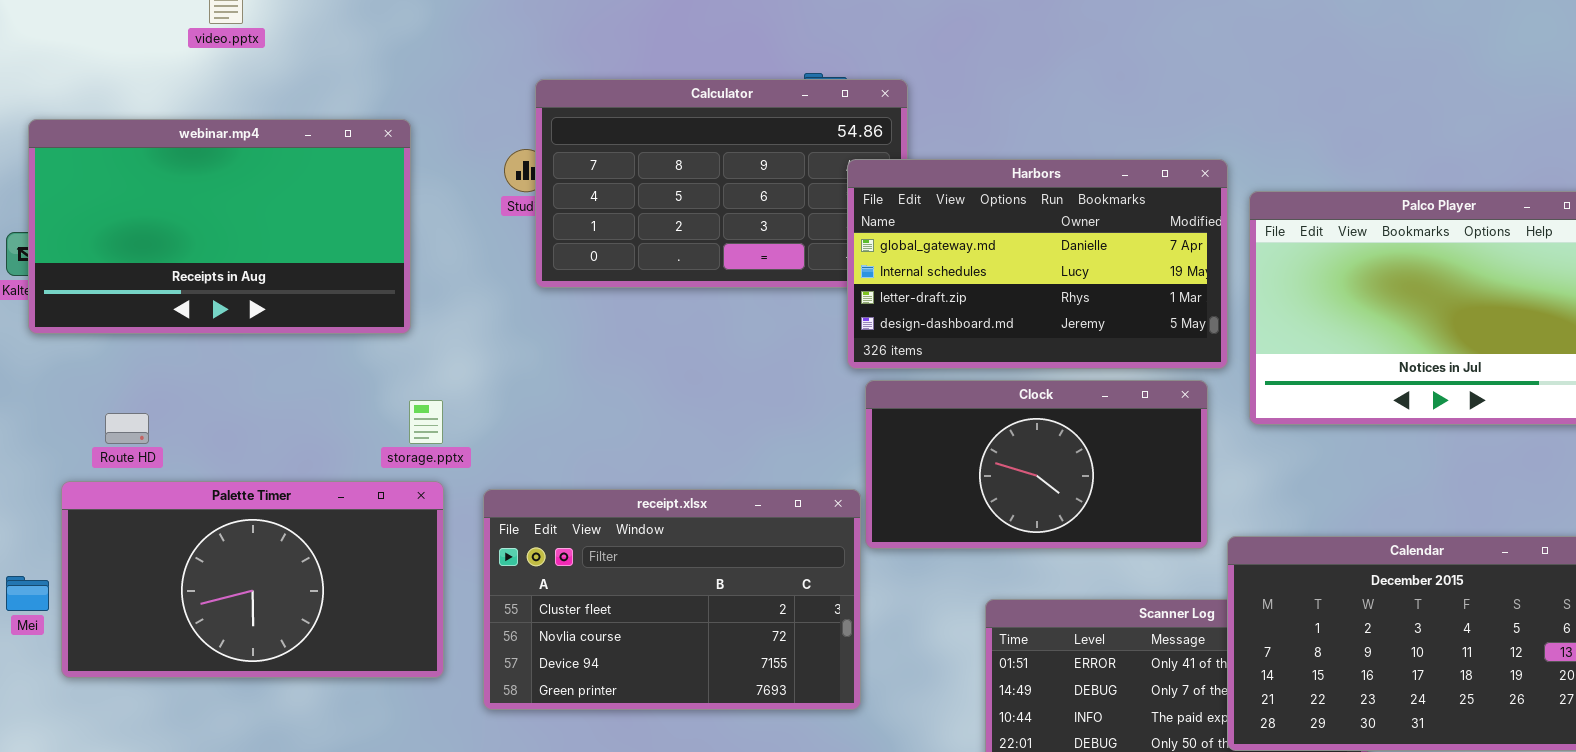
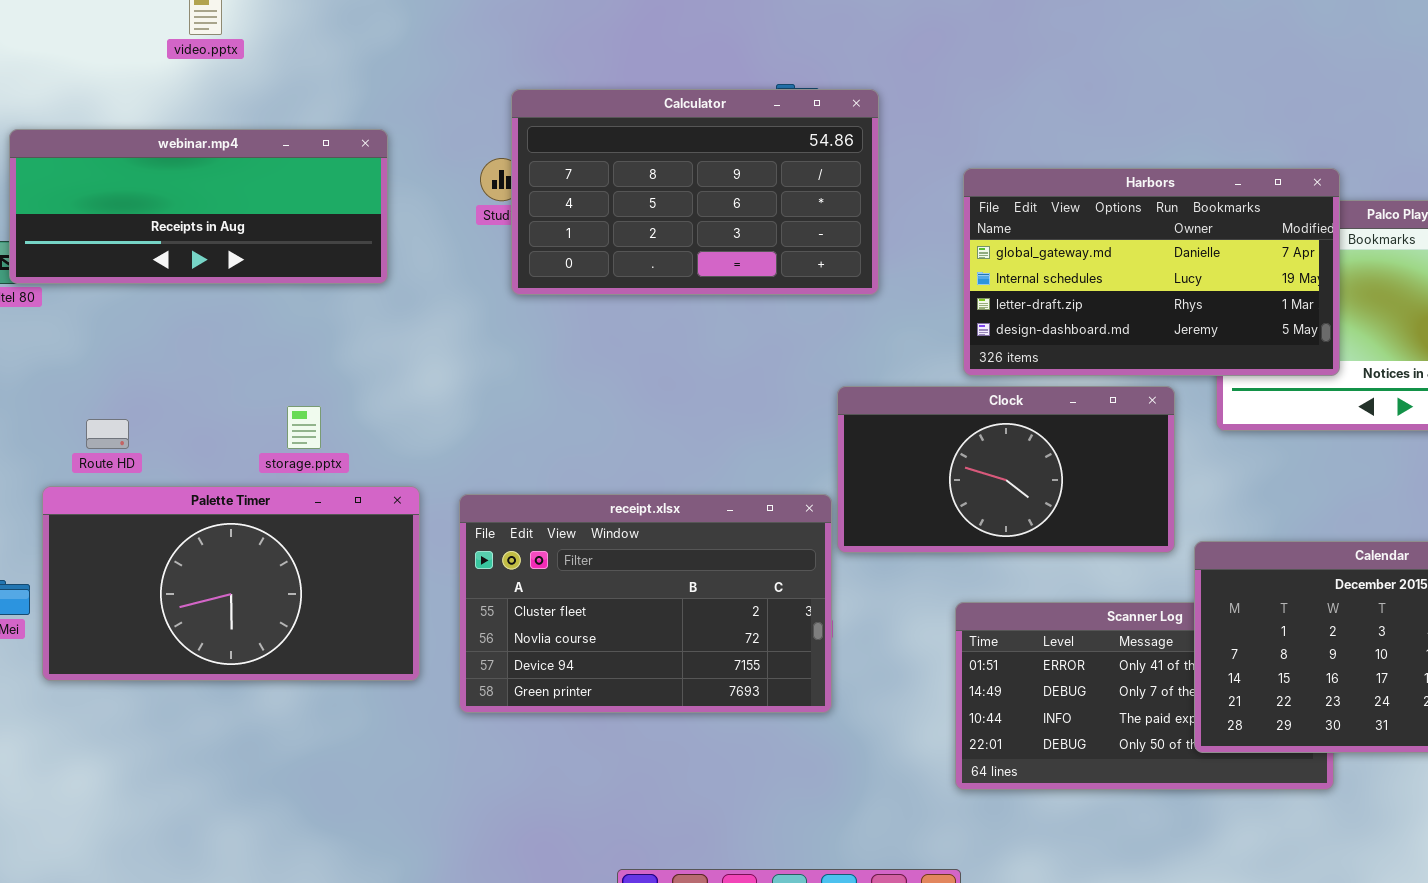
webinar.mp4: [28,119,411,334] -> [9,129,388,284], resized
Harbors: [847,159,1228,369] -> [963,168,1340,376], moved
storage.pptx: [409,400,443,444] -> [287,406,321,449], moved

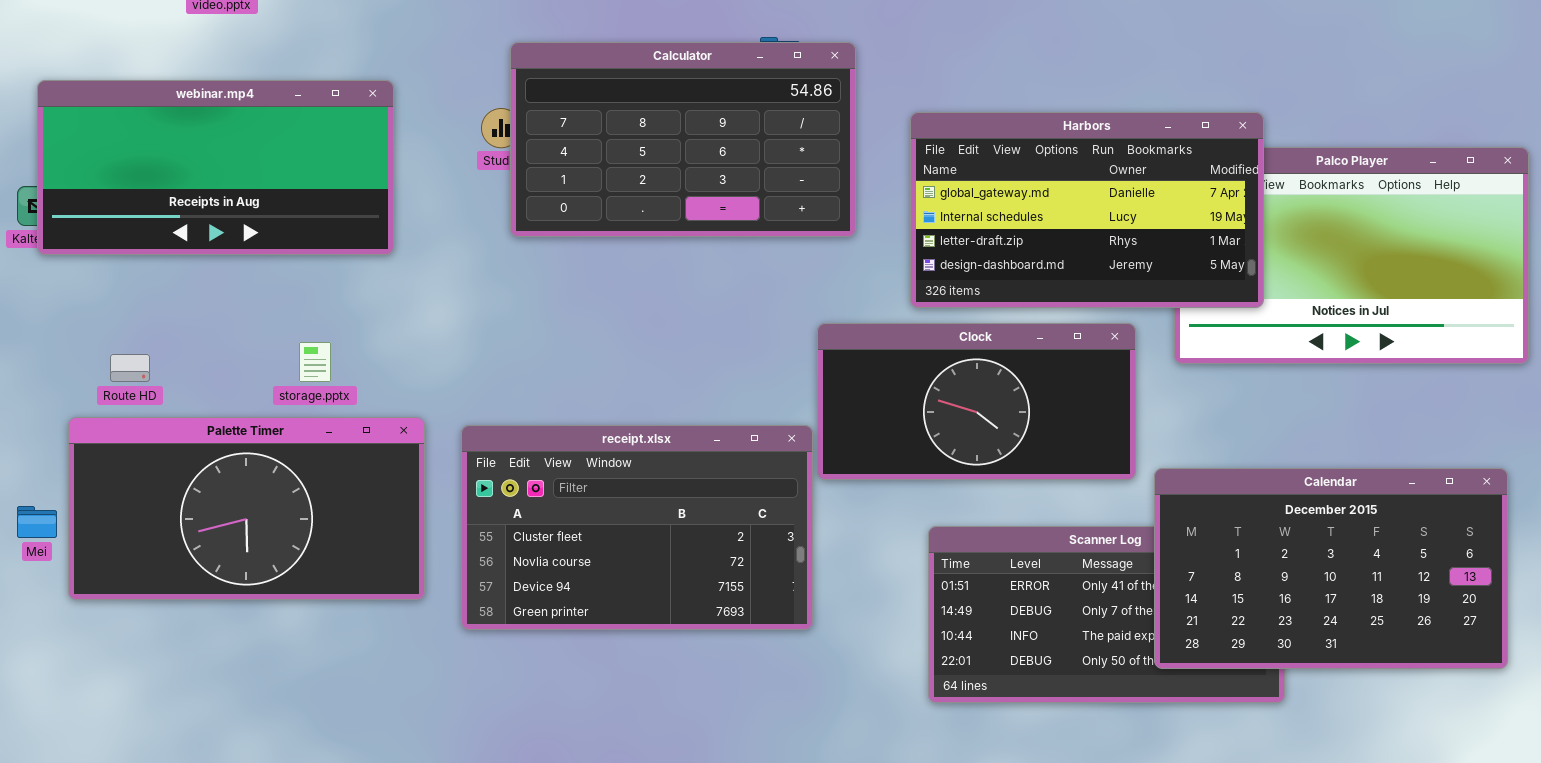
webinar.mp4: [9,129,388,284] -> [37,80,394,255], resized
Harbors: [963,168,1340,376] -> [910,112,1264,308], moved

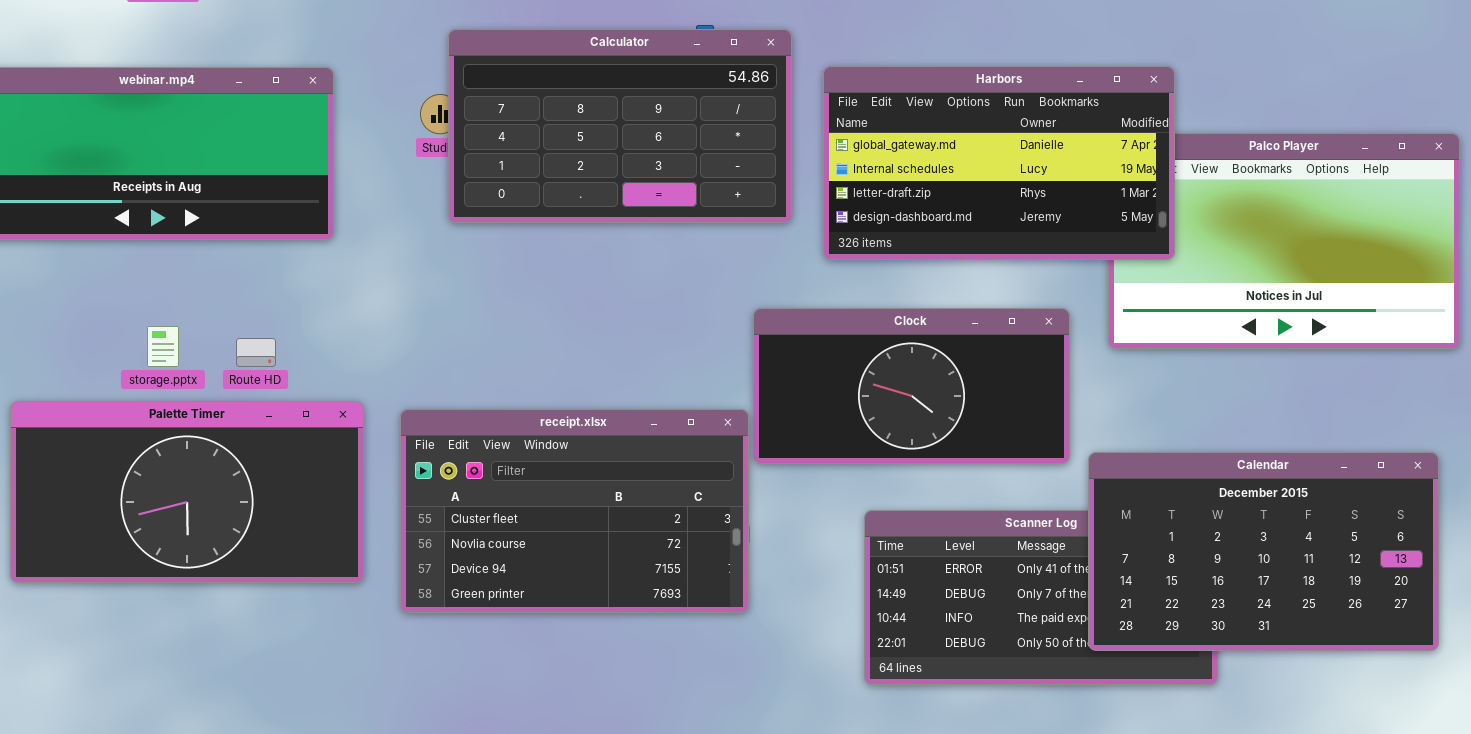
Harbors: [910,112,1264,308] -> [823,66,1175,260], moved
storage.pptx: [299,342,331,382] -> [147,326,179,367], moved
Route HD: [110,354,150,382] -> [236,338,276,367], moved

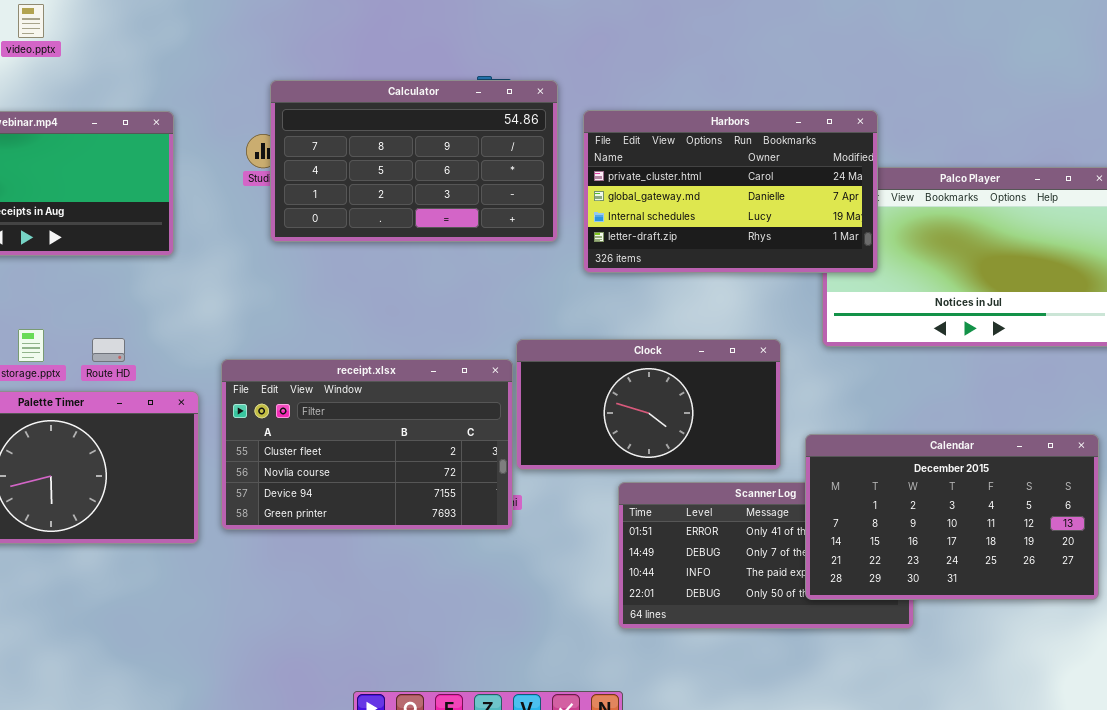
Harbors: [823,66,1175,260] -> [583,110,878,273], scrolled up 1 row
Clock: [753,308,1070,464] -> [516,339,781,470], moved
receipt.xlsx: [400,409,749,613] -> [221,359,513,530], moved

